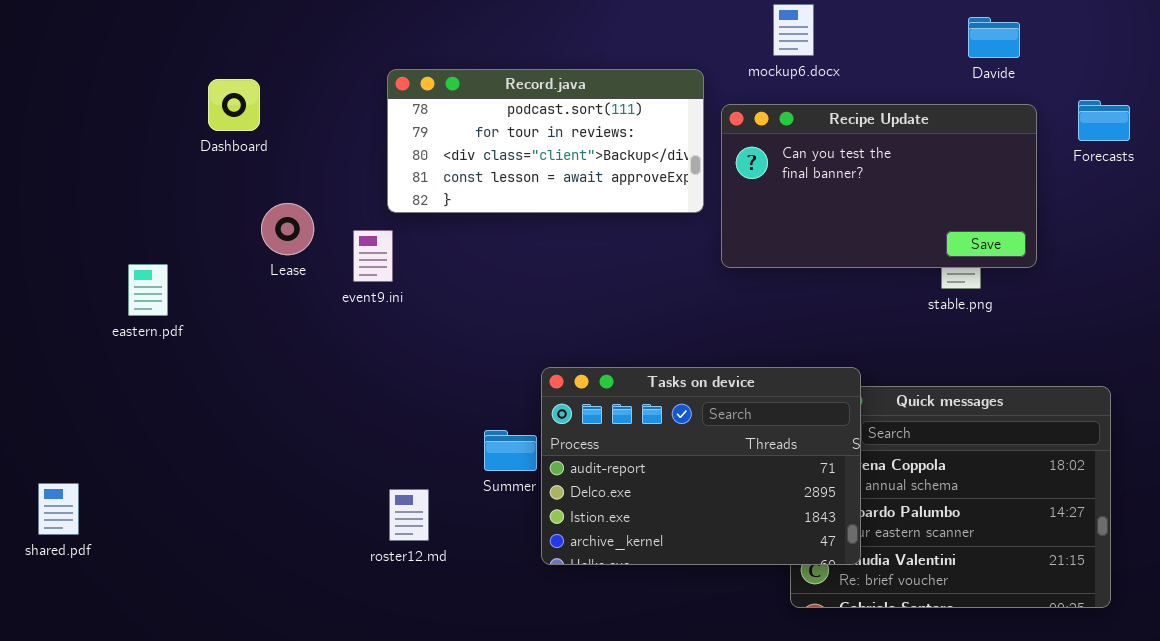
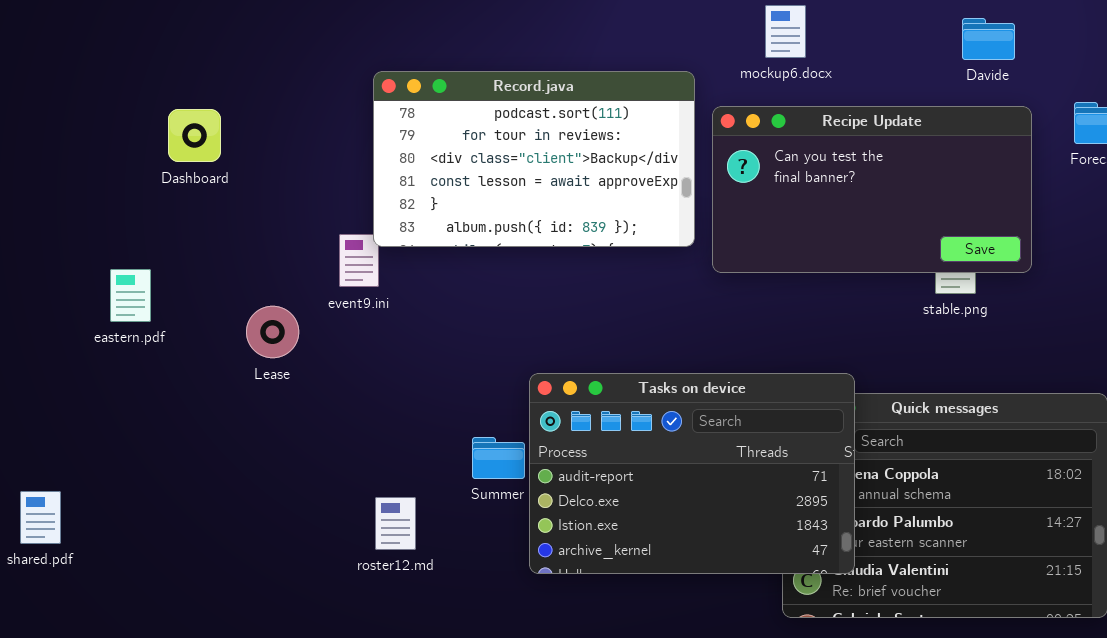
Record.java: [387,69,704,213] -> [373,71,695,247], resized
Dashboard: [208,79,260,131] -> [168,109,221,162], moved
Lease: [261,203,314,255] -> [246,306,299,358], moved

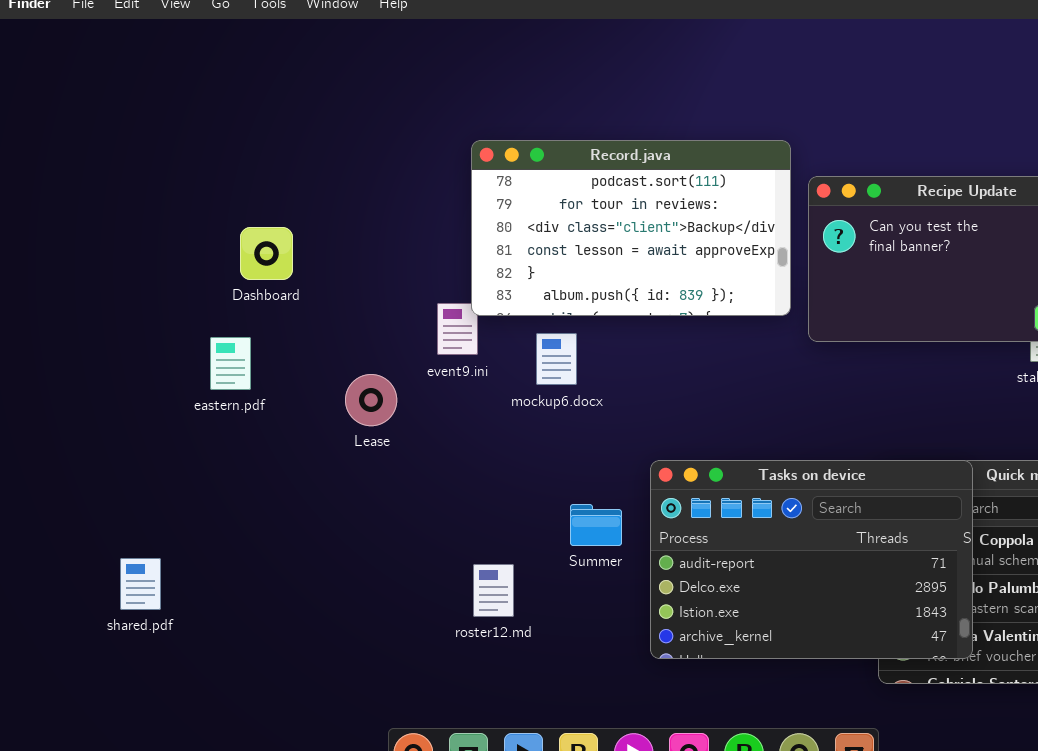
mockup6.docx: [765,5,806,58] -> [536,333,577,385], moved
Dashboard: [168,109,221,162] -> [240,227,293,280], moved
Tasks on device: [529,373,855,574] -> [650,460,973,659], moved

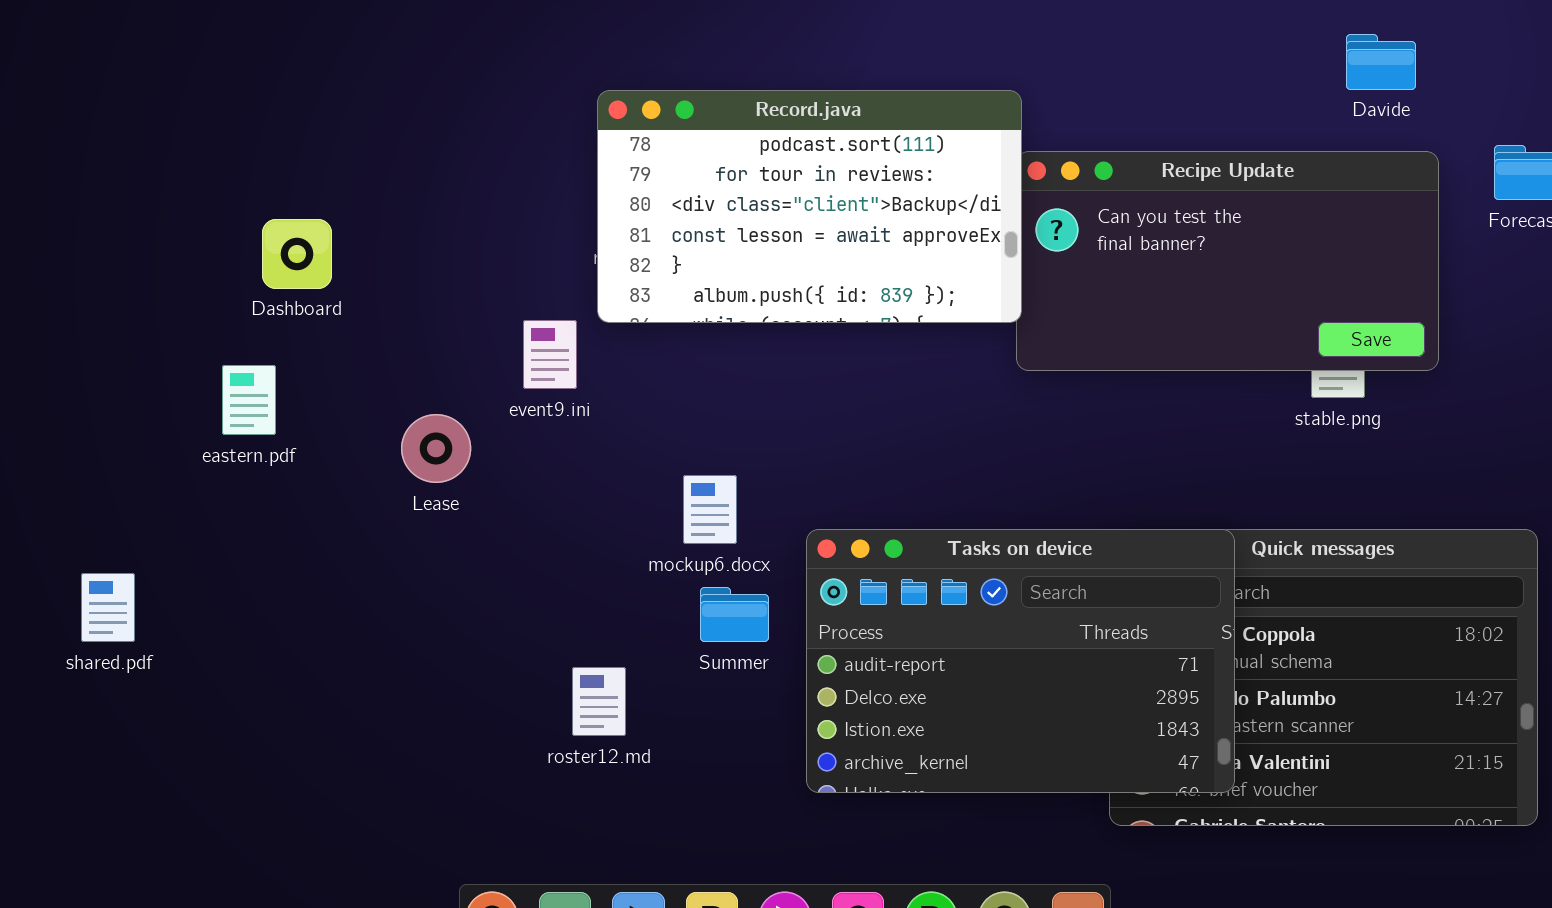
Record.java: [471,140,791,316] -> [597,90,1022,323], moved
mockup6.docx: [536,333,577,385] -> [683,475,737,544], moved
shared.pdf: [120,558,161,610] -> [81,573,135,642], moved

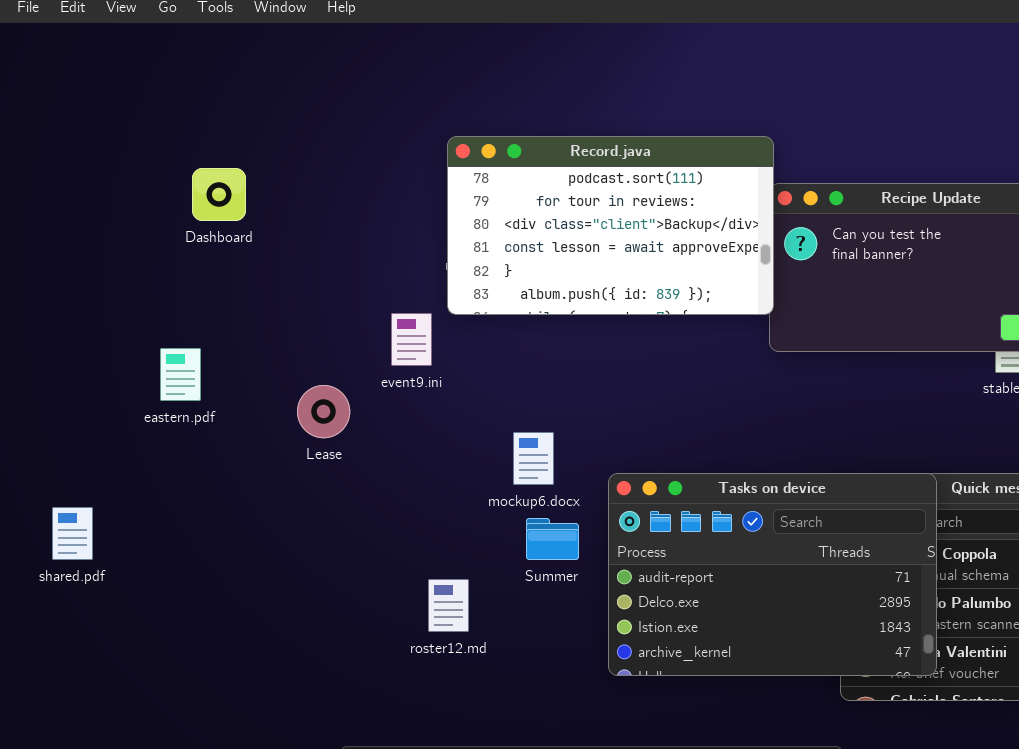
Dashboard: [262,219,332,289] -> [192,168,246,221], moved

